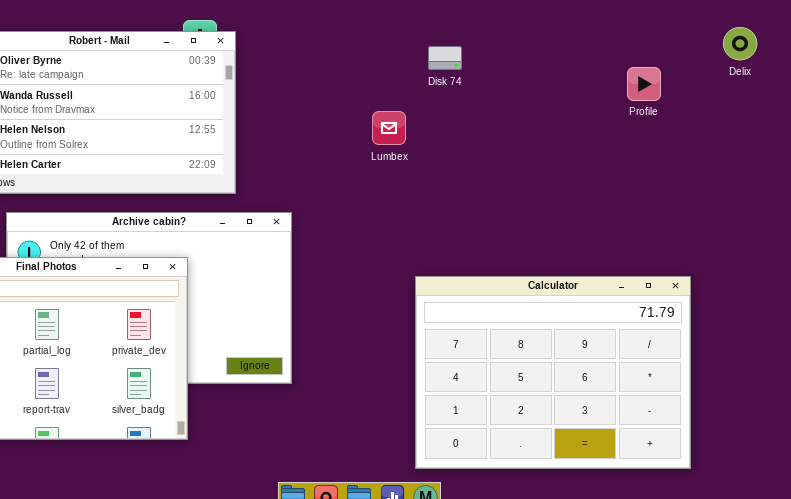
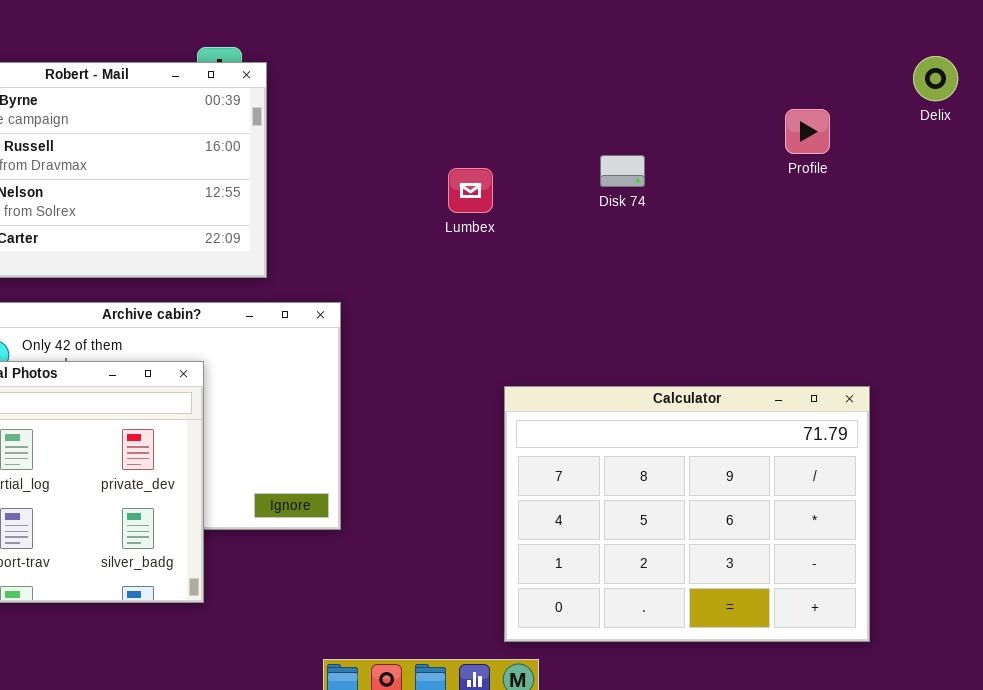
Disk 74: [428,46,462,70] -> [600,155,645,187], moved

